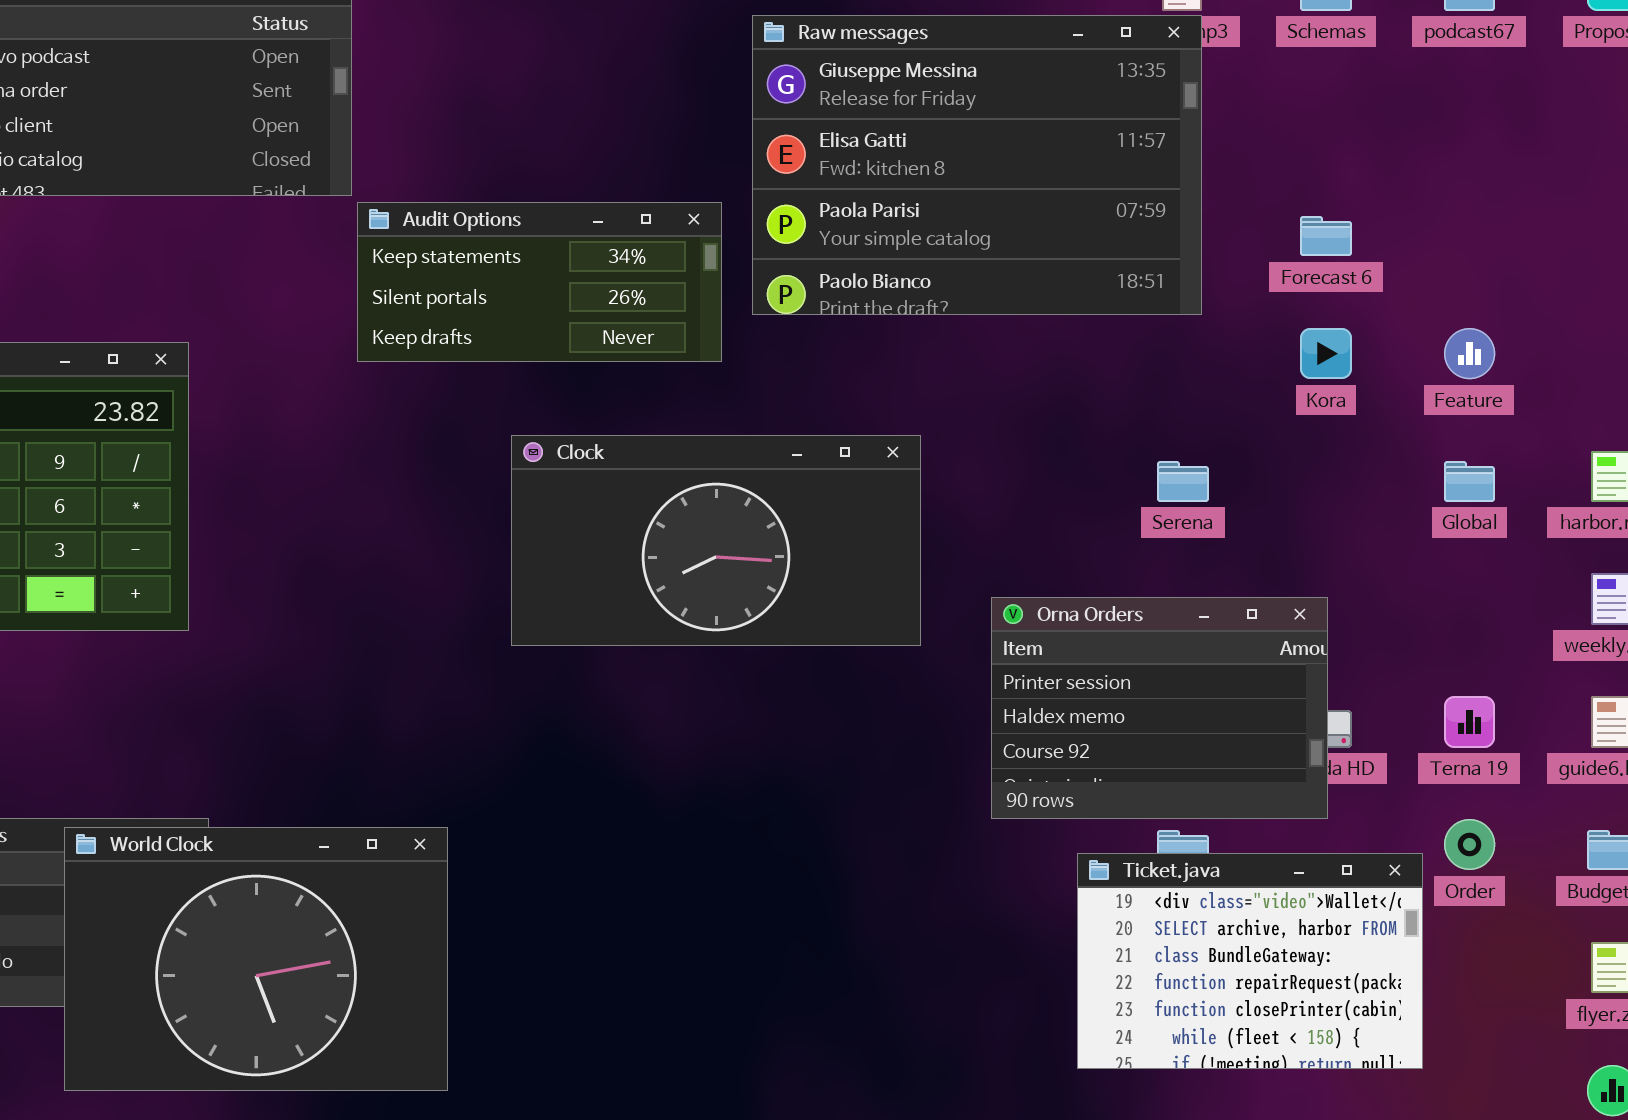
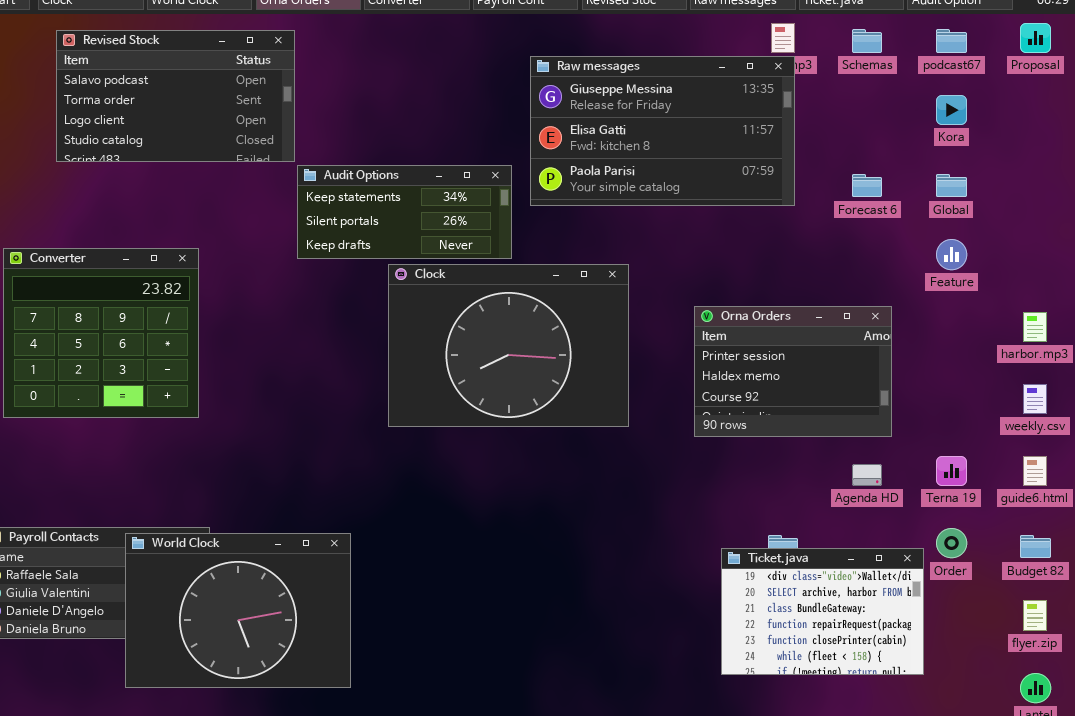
Raw messages: [752,15,1202,315] -> [530,56,795,206], resized
Kora: [1300,328,1352,379] -> [936,95,967,125], moved
Clock: [511,435,921,646] -> [388,264,629,427], resized
Global: [1444,461,1495,502] -> [936,174,967,197], moved
Orna Orders: [991,597,1328,819] -> [694,306,892,437], moved

